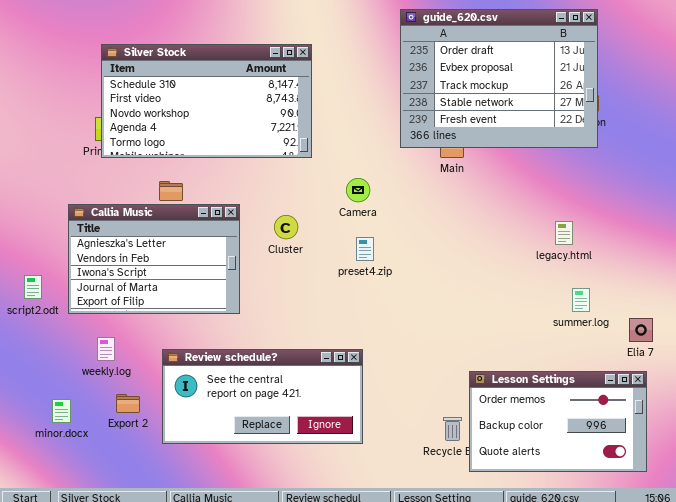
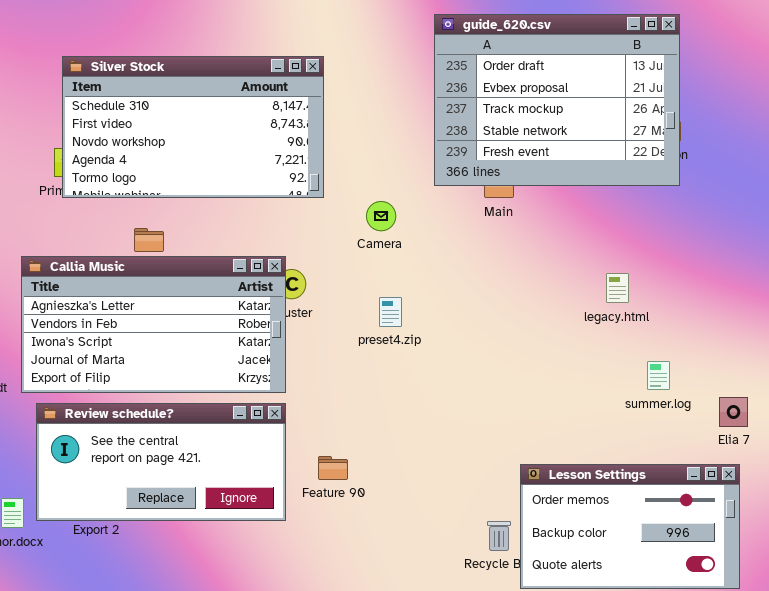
Camera: [346,178,370,202] -> [366,201,396,231], moved
Callia Music: [68,204,240,314] -> [21,256,286,393], resized
legacy.html: [555,221,573,245] -> [606,273,629,303], moved
Review schedule?: [162,349,363,444] -> [36,403,286,521], moved

